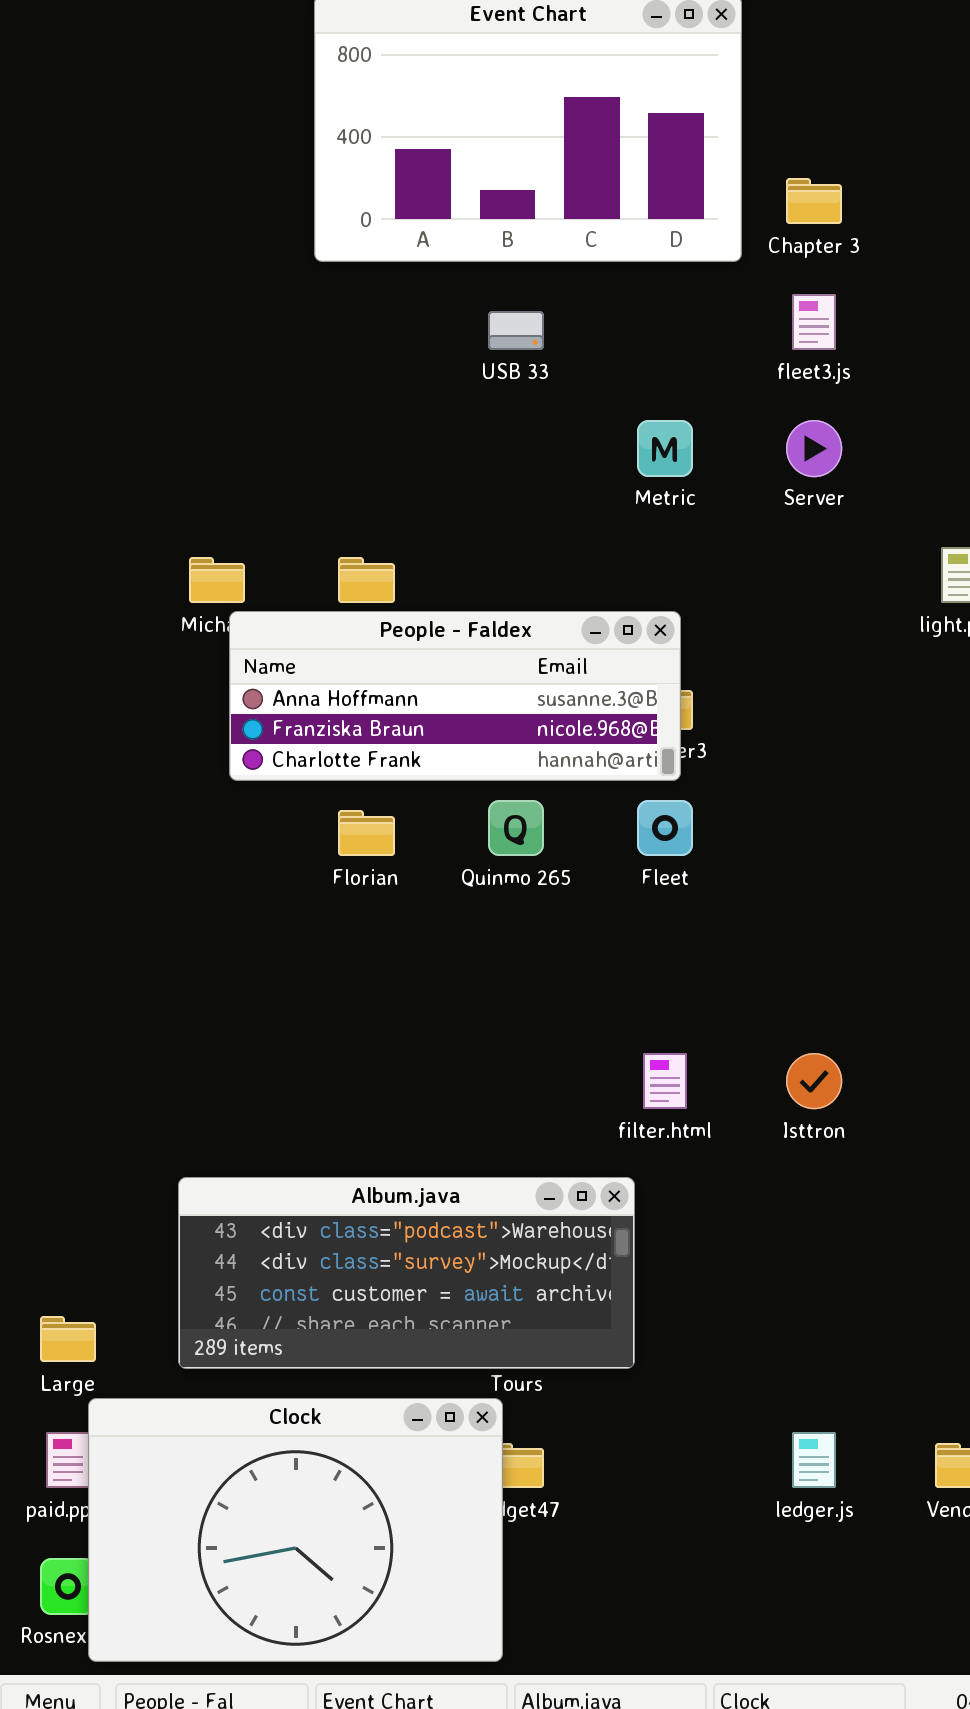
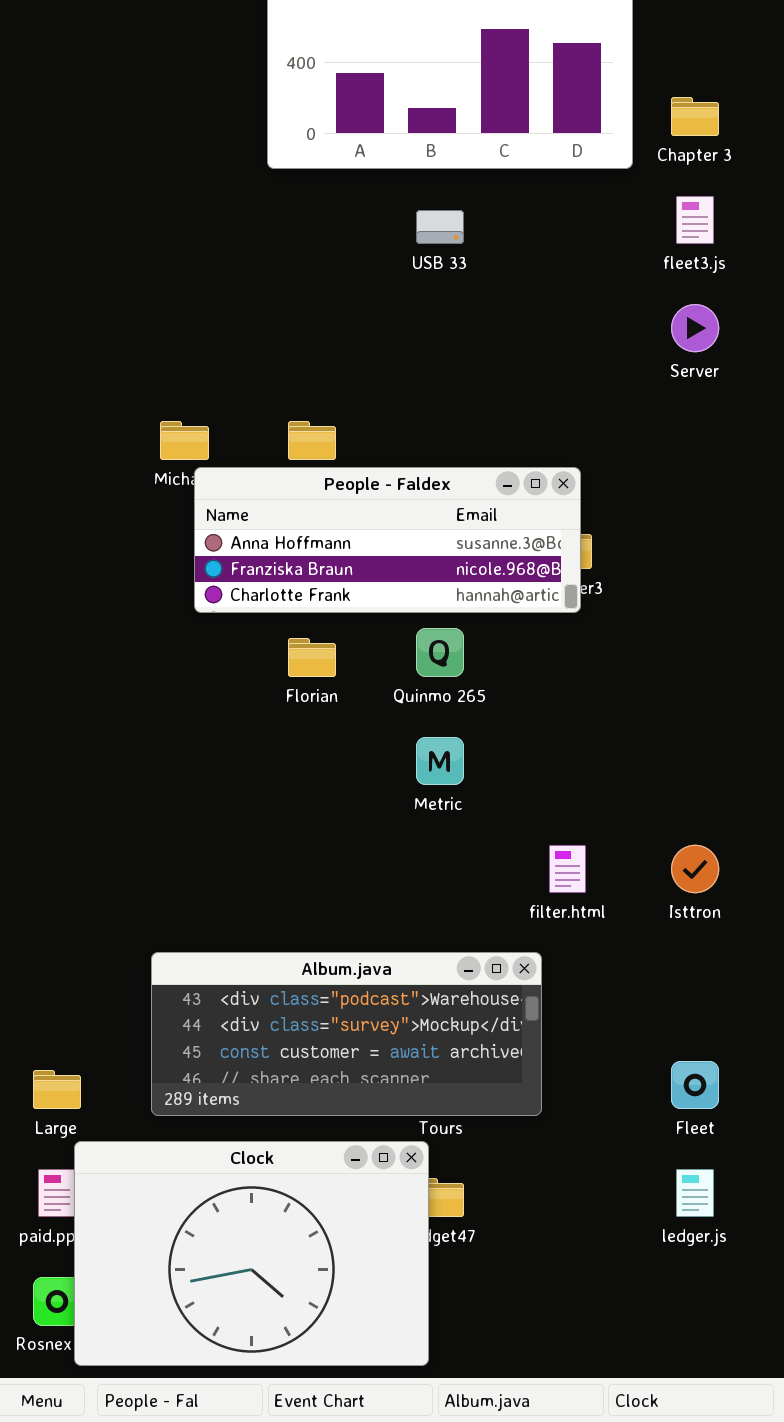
Metric: [637,420,693,477] -> [416,737,464,785], moved
Fleet: [637,800,693,856] -> [671,1061,719,1109], moved

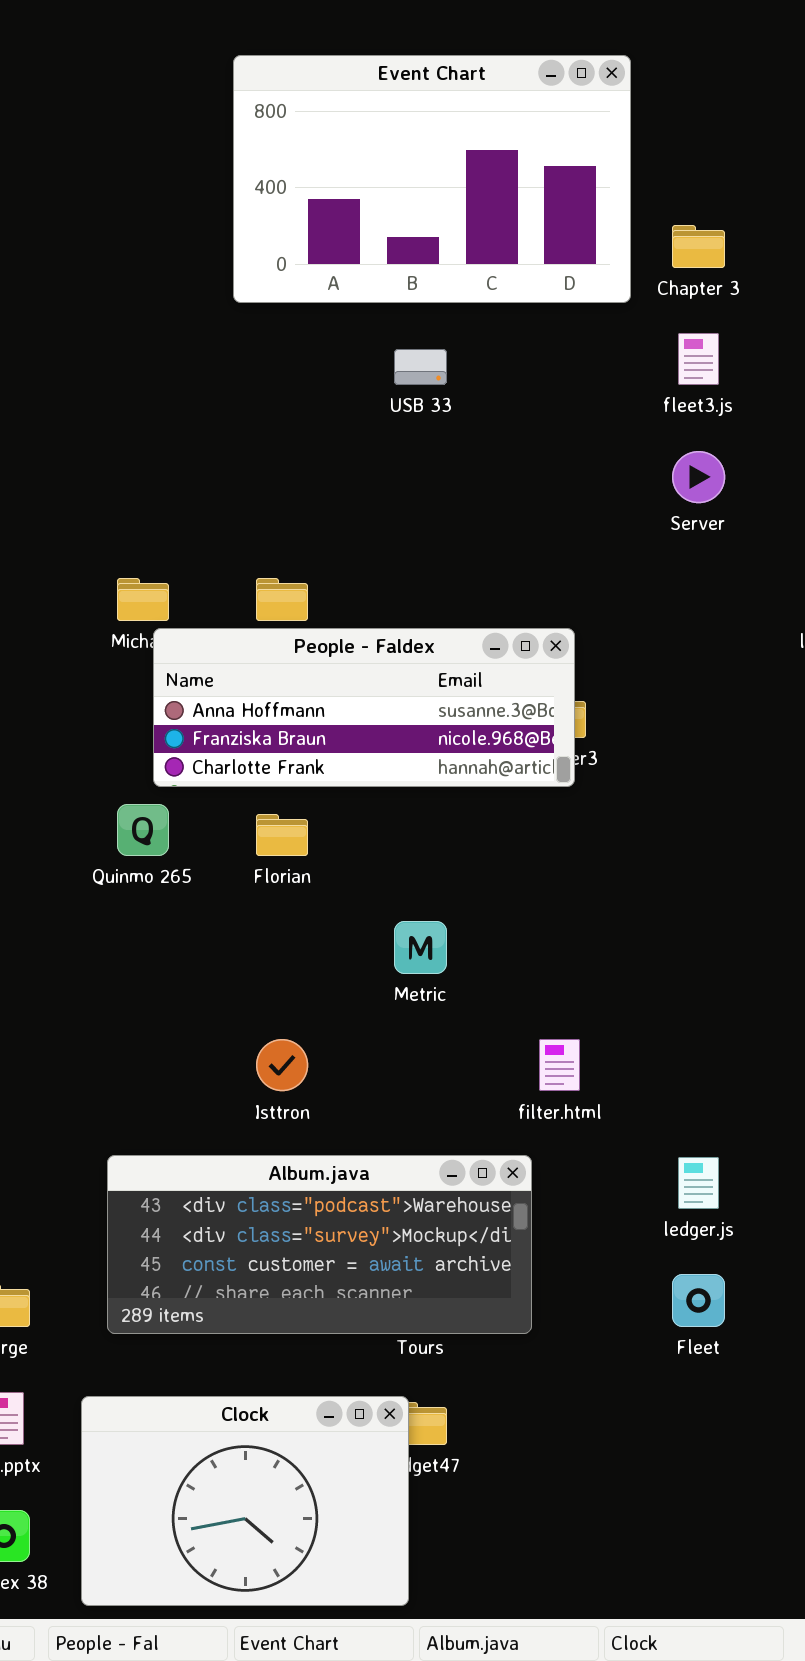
Quinmo 265: [416,628,464,677] -> [117,804,169,856], moved
Isttron: [671,845,719,893] -> [256,1039,308,1091], moved
Clock: [74,1141,429,1366] -> [81,1396,409,1606], resized
ledger.js: [676,1169,714,1217] -> [678,1157,719,1209], moved

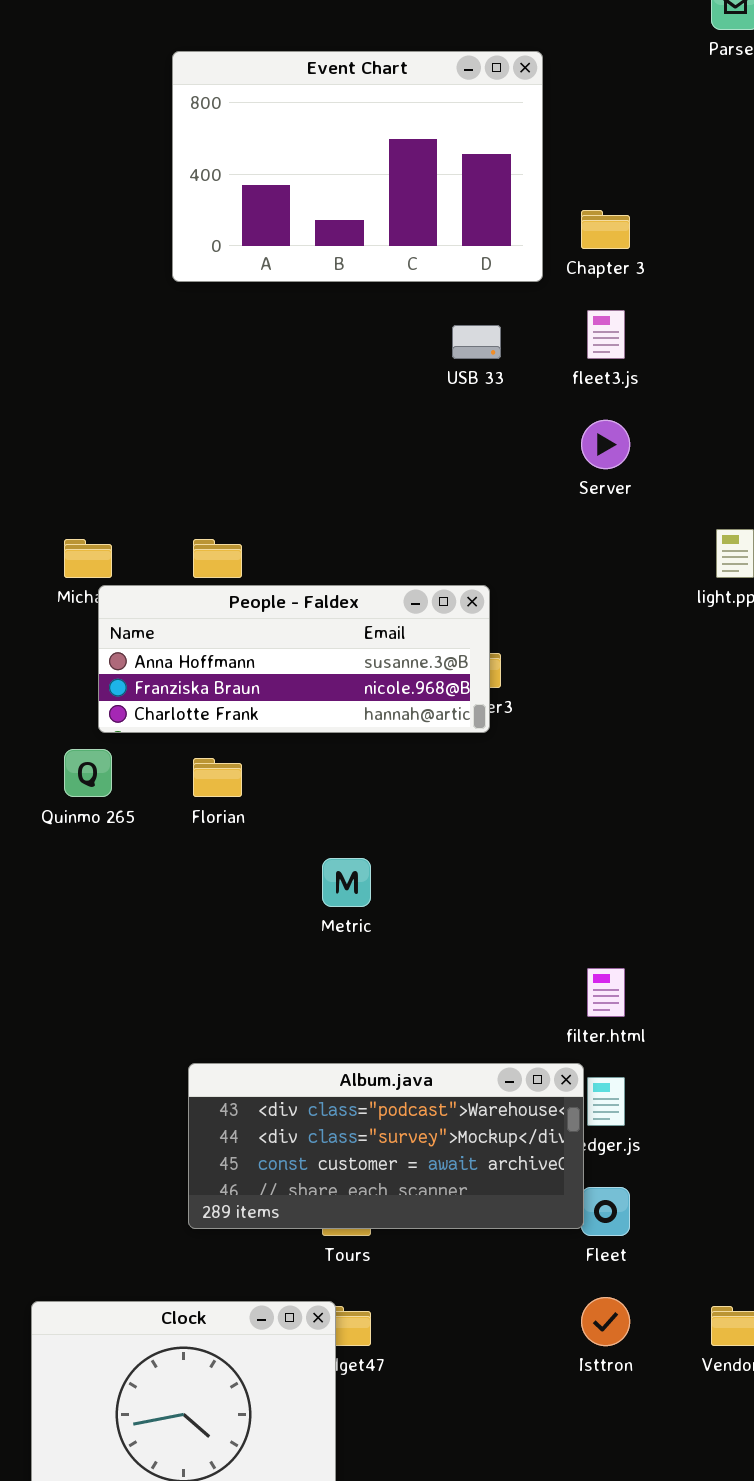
USB 33: [394,349,447,385] -> [452,325,501,359], moved
Isttron: [256,1039,308,1091] -> [581,1297,630,1346], moved
filter.html: [539,1039,580,1091] -> [587,968,625,1017], moved
Album.java: [107,1155,532,1334] -> [188,1063,584,1229], moved

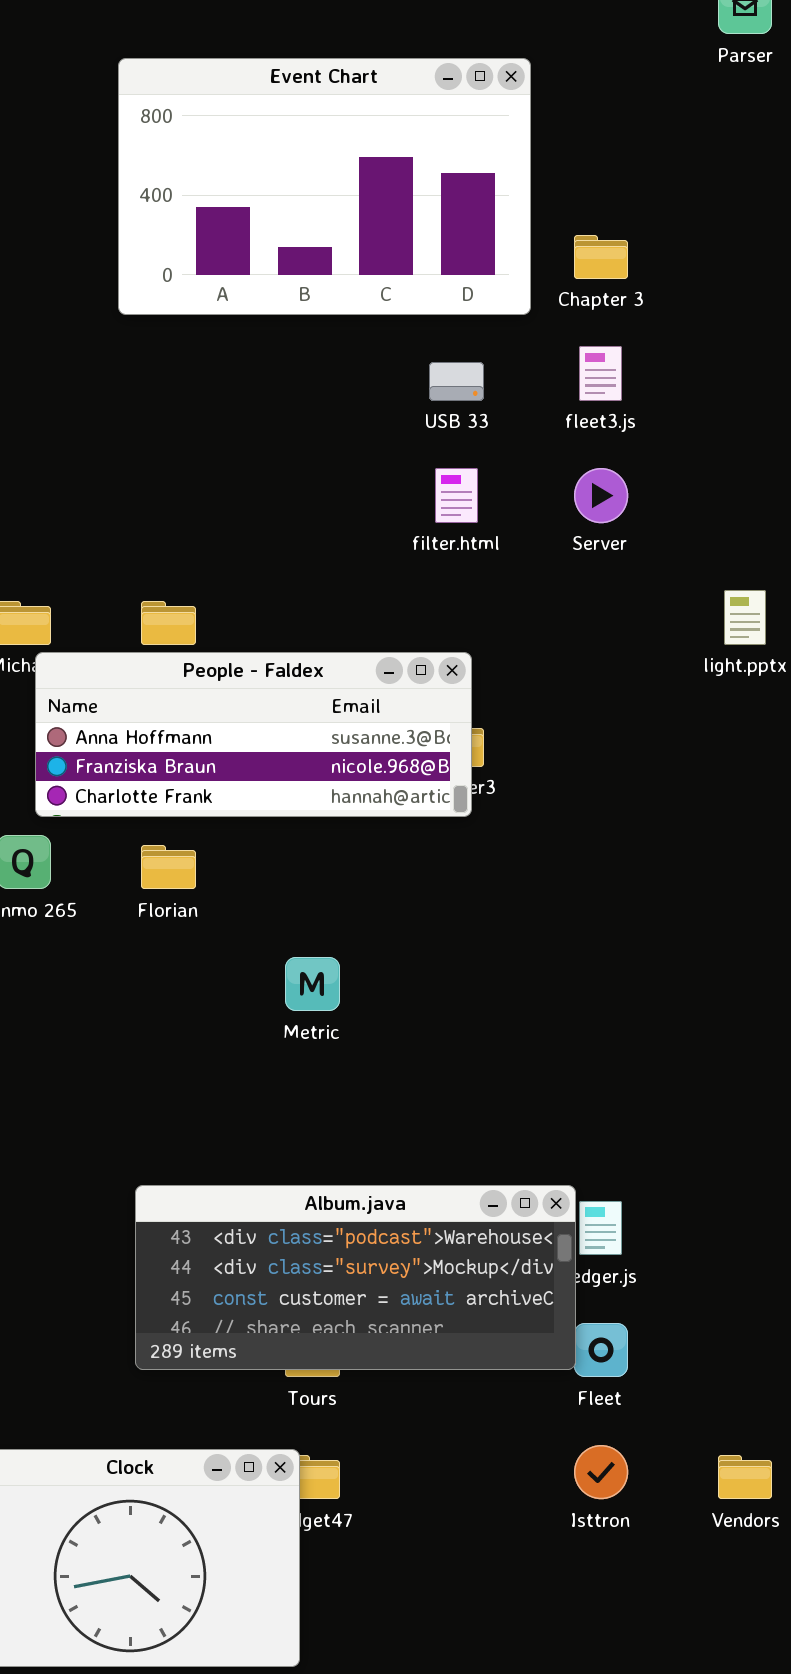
filter.html: [587,968,625,1017] -> [435,468,478,523], moved

